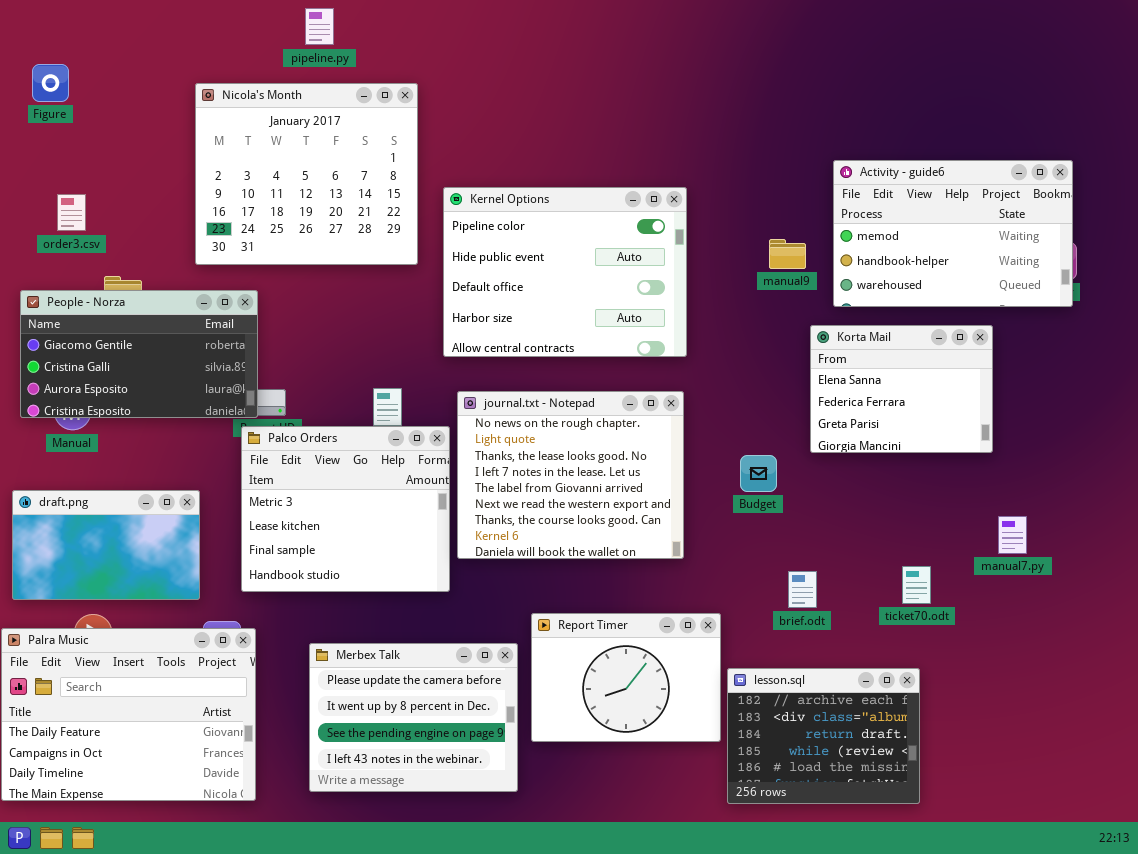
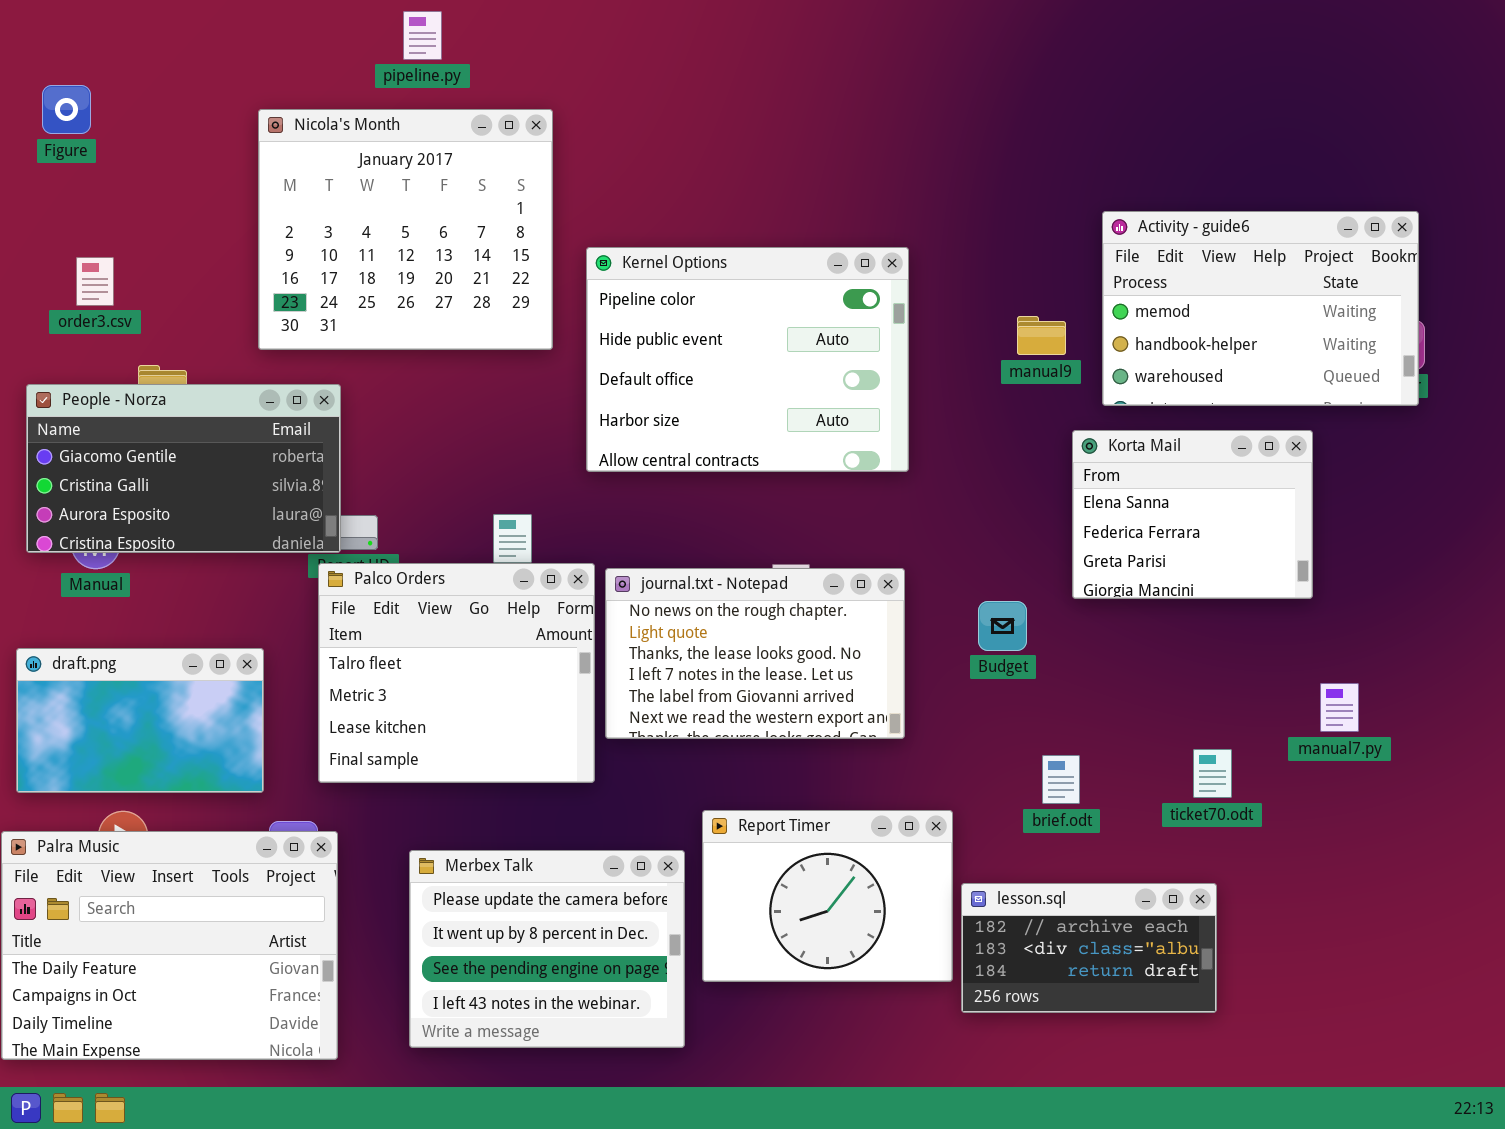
journal.txt - Notepad: [457,391,684,559] -> [605,568,905,739], resized
Palco Orders: [241,426,450,592] -> [318,563,595,783], scrolled up 1 row
lesson.sql: [727,668,920,804] -> [961,883,1217,1013], resized

